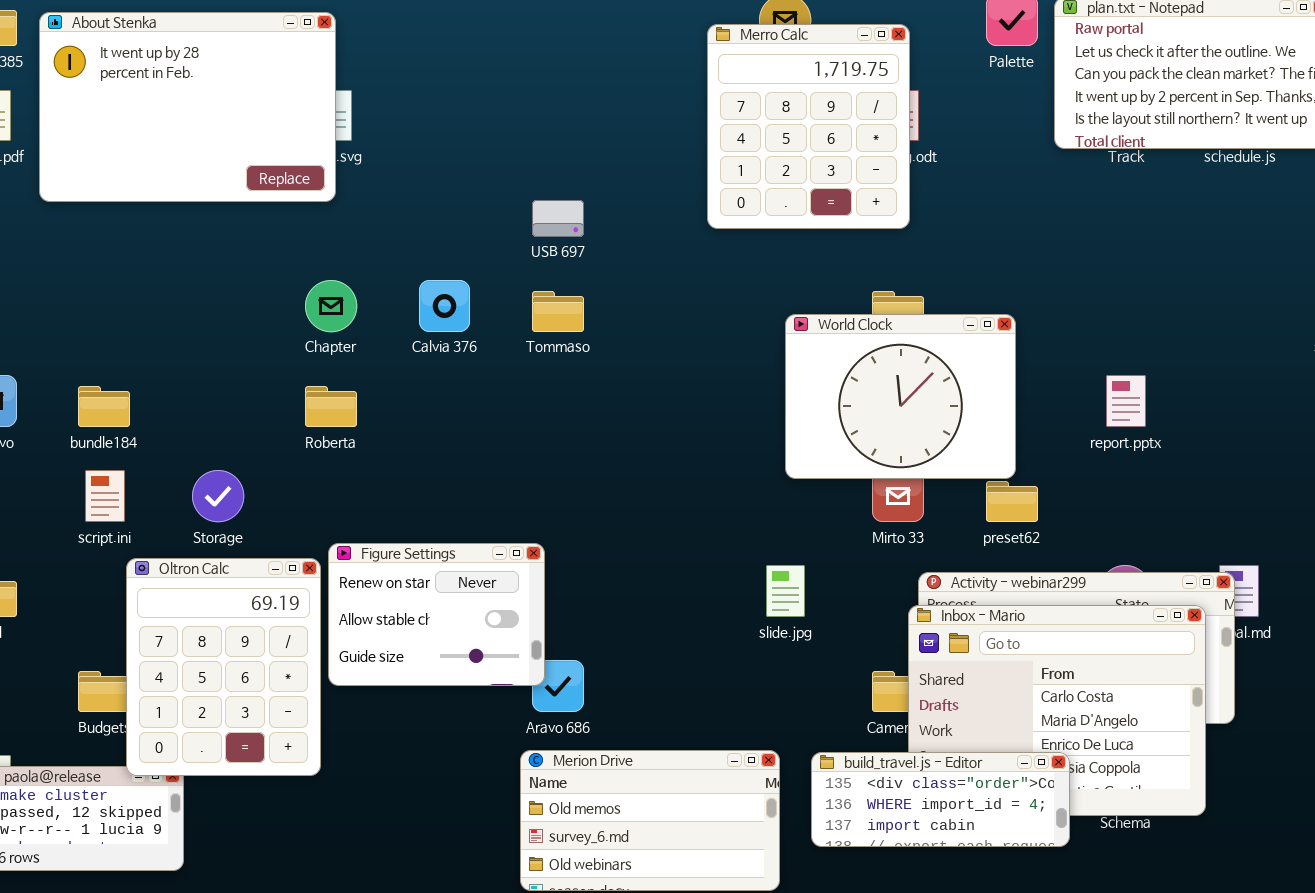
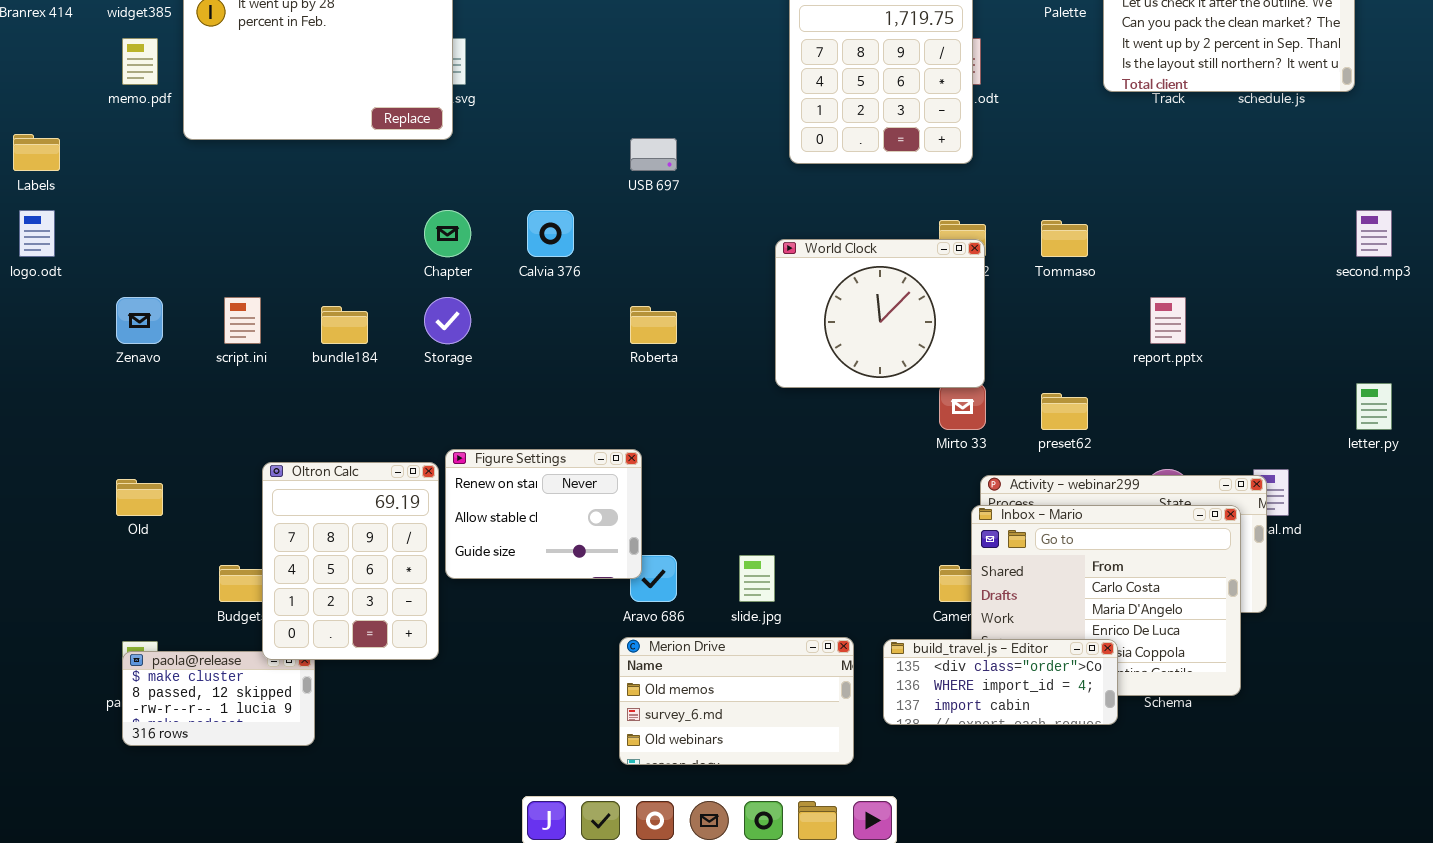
Tommaso: [532,291,584,332] -> [1041,220,1088,257], moved
World Clock: [785,314,1016,479] -> [775,239,985,388], moved
bundle184: [78,386,130,427] -> [321,306,368,344], moved
Roberta: [305,386,357,427] -> [630,306,677,344], moved
script.ini: [85,470,125,522] -> [224,297,261,344], moved
Storage: [192,470,244,522] -> [424,297,471,344], moved
slide.jpg: [766,565,805,617] -> [739,555,775,602], moved

